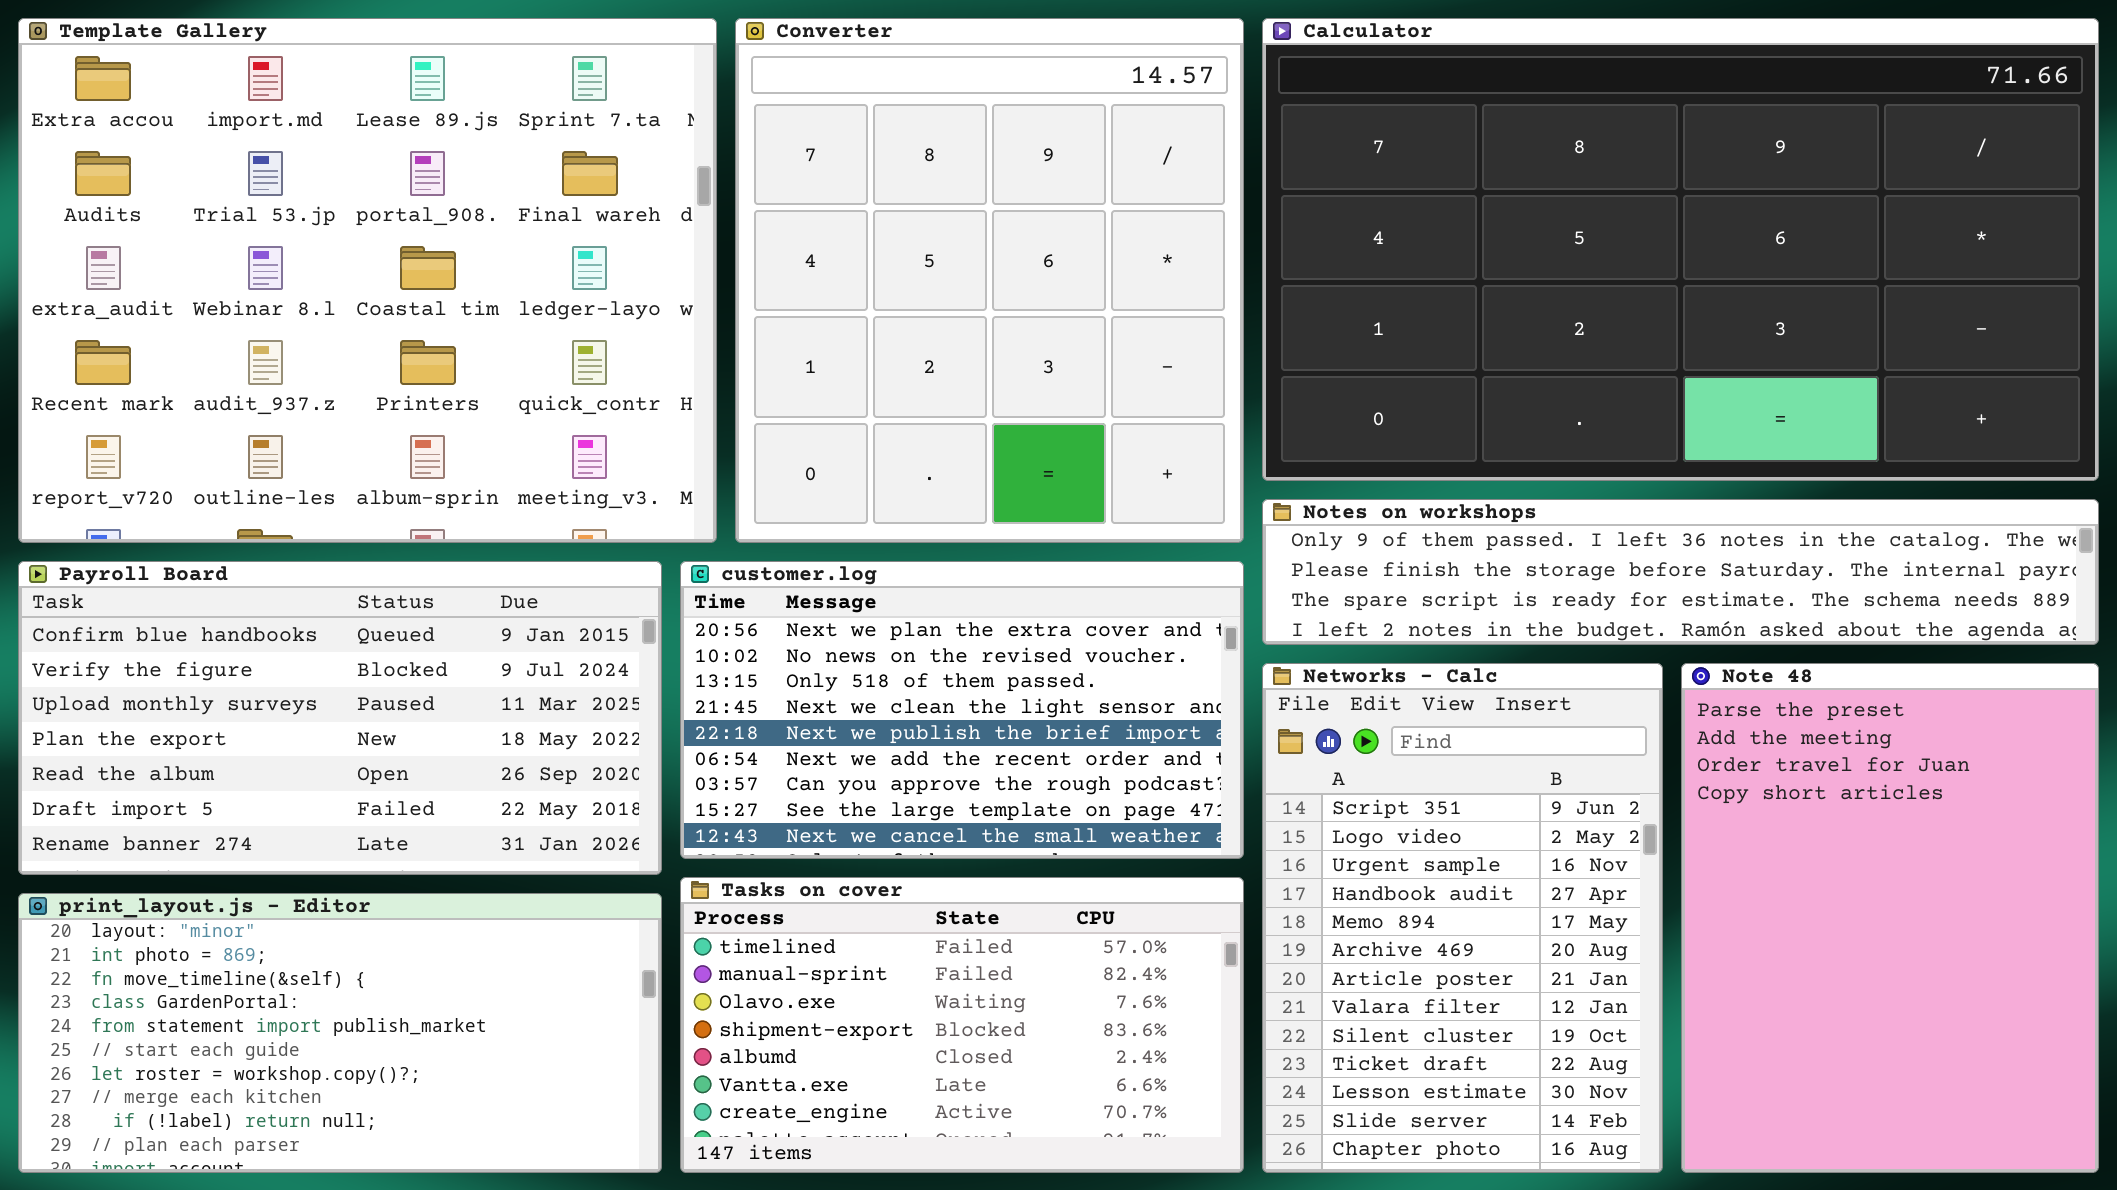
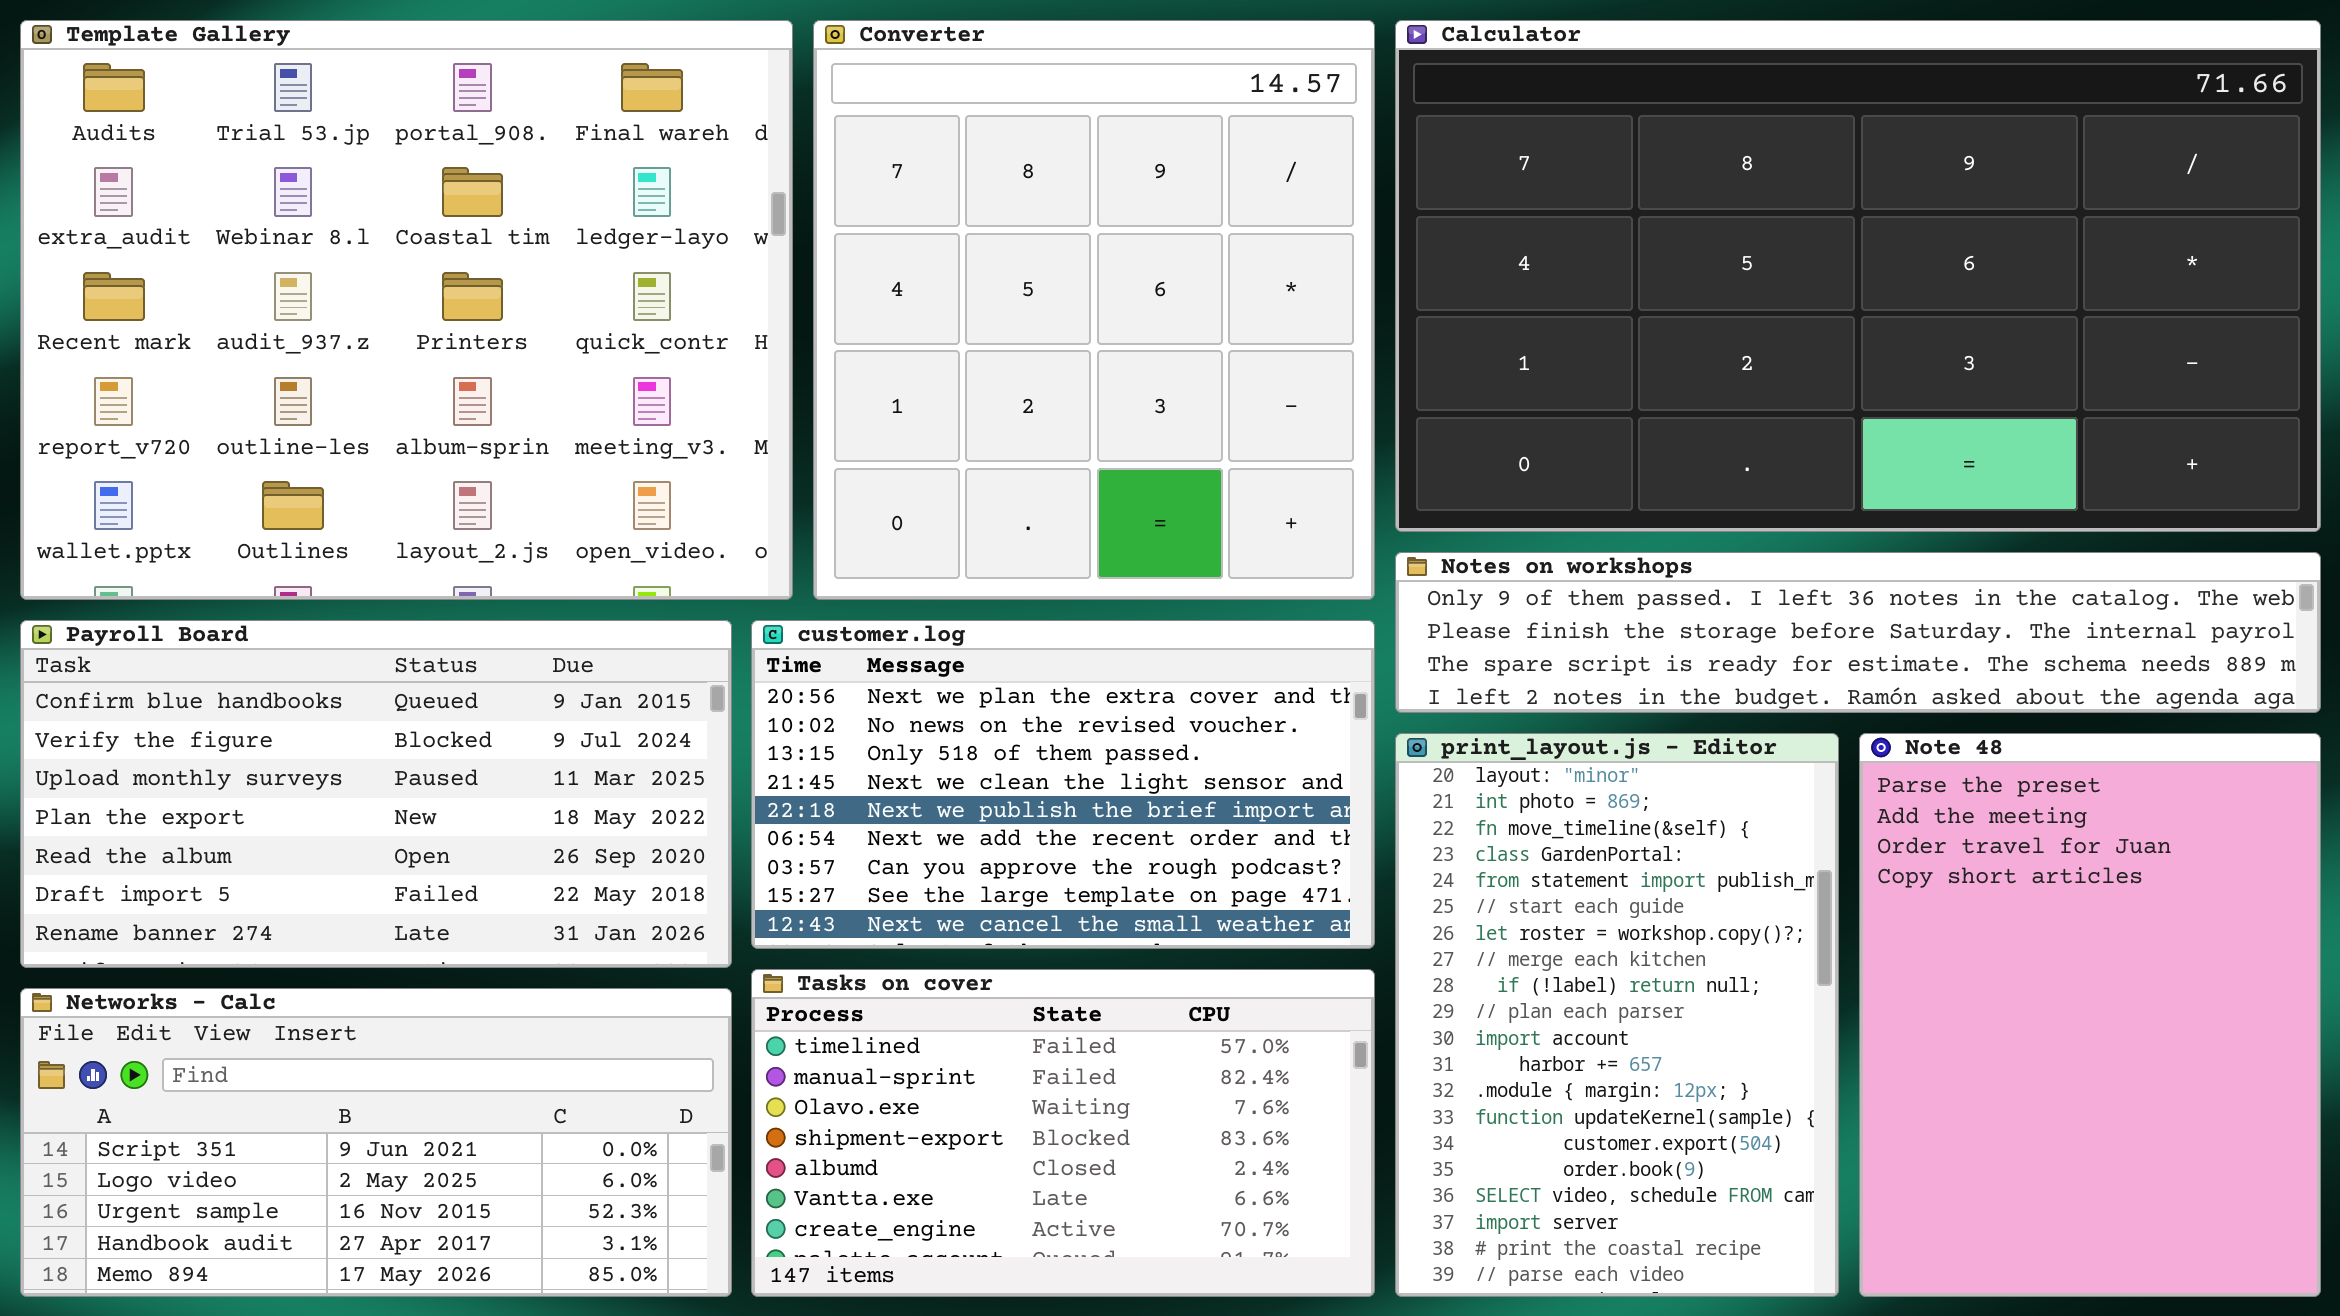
Template Gallery: [18,18,717,543] -> [20,20,793,600], scrolled down 1 row
Networks - Calc: [1262,663,1663,1173] -> [20,988,732,1297], moved, resized
print_layout.js - Editor: [18,893,662,1173] -> [1395,733,1839,1297], moved, resized

